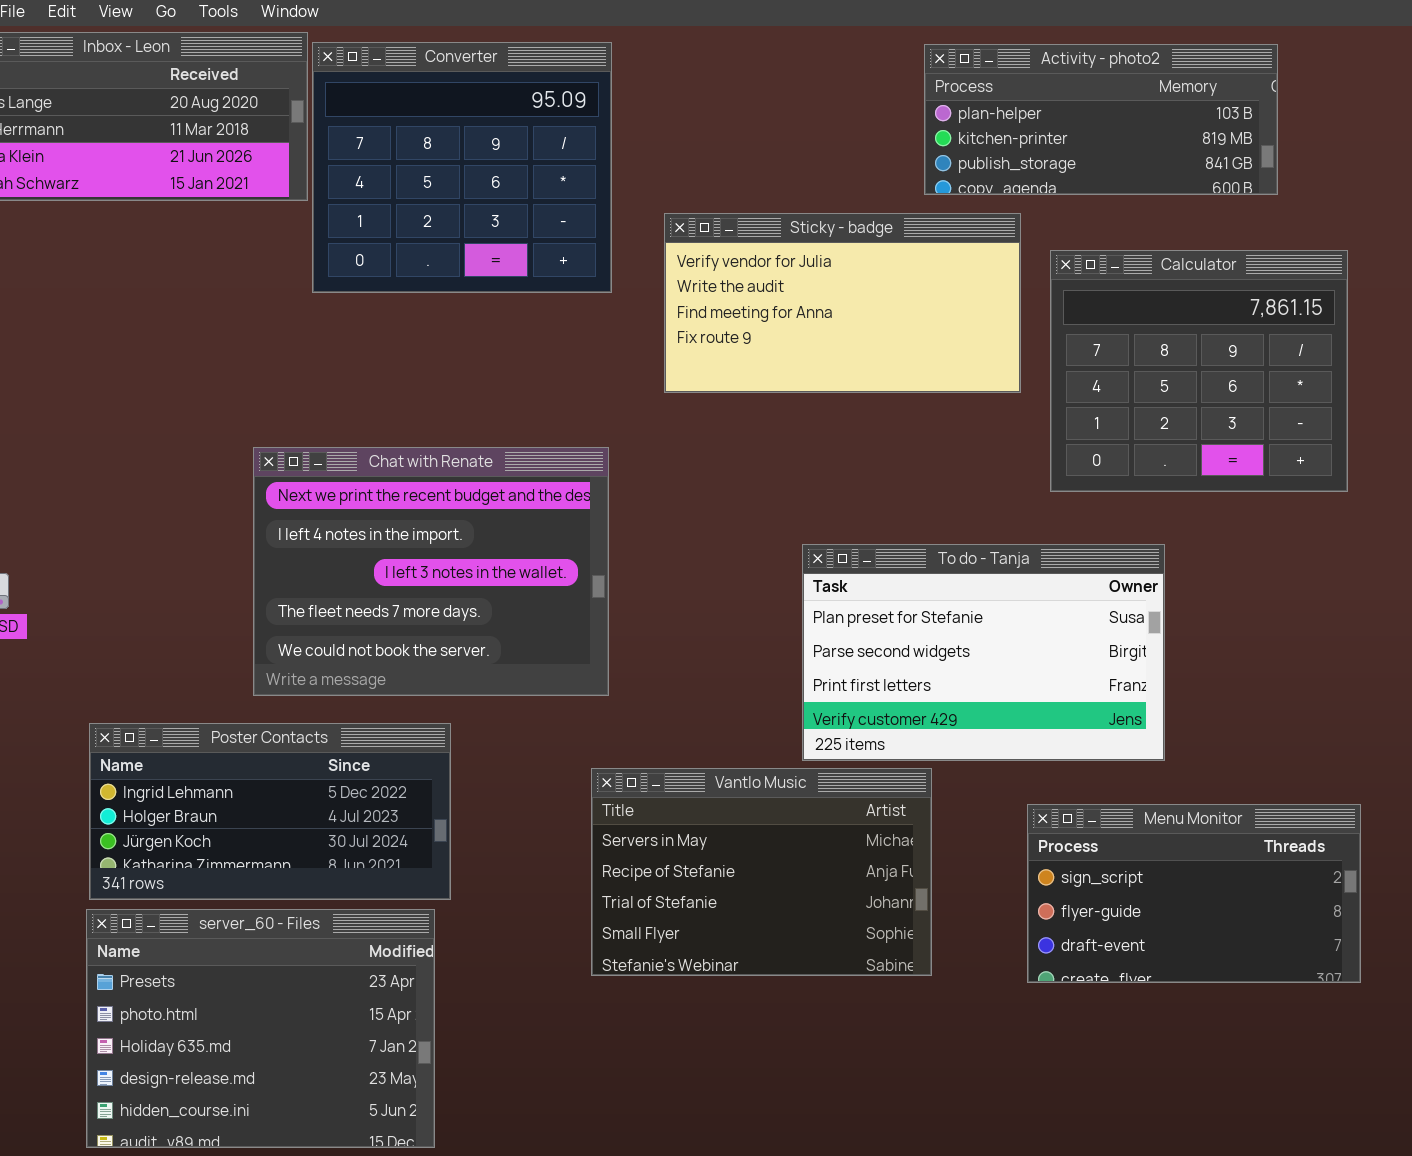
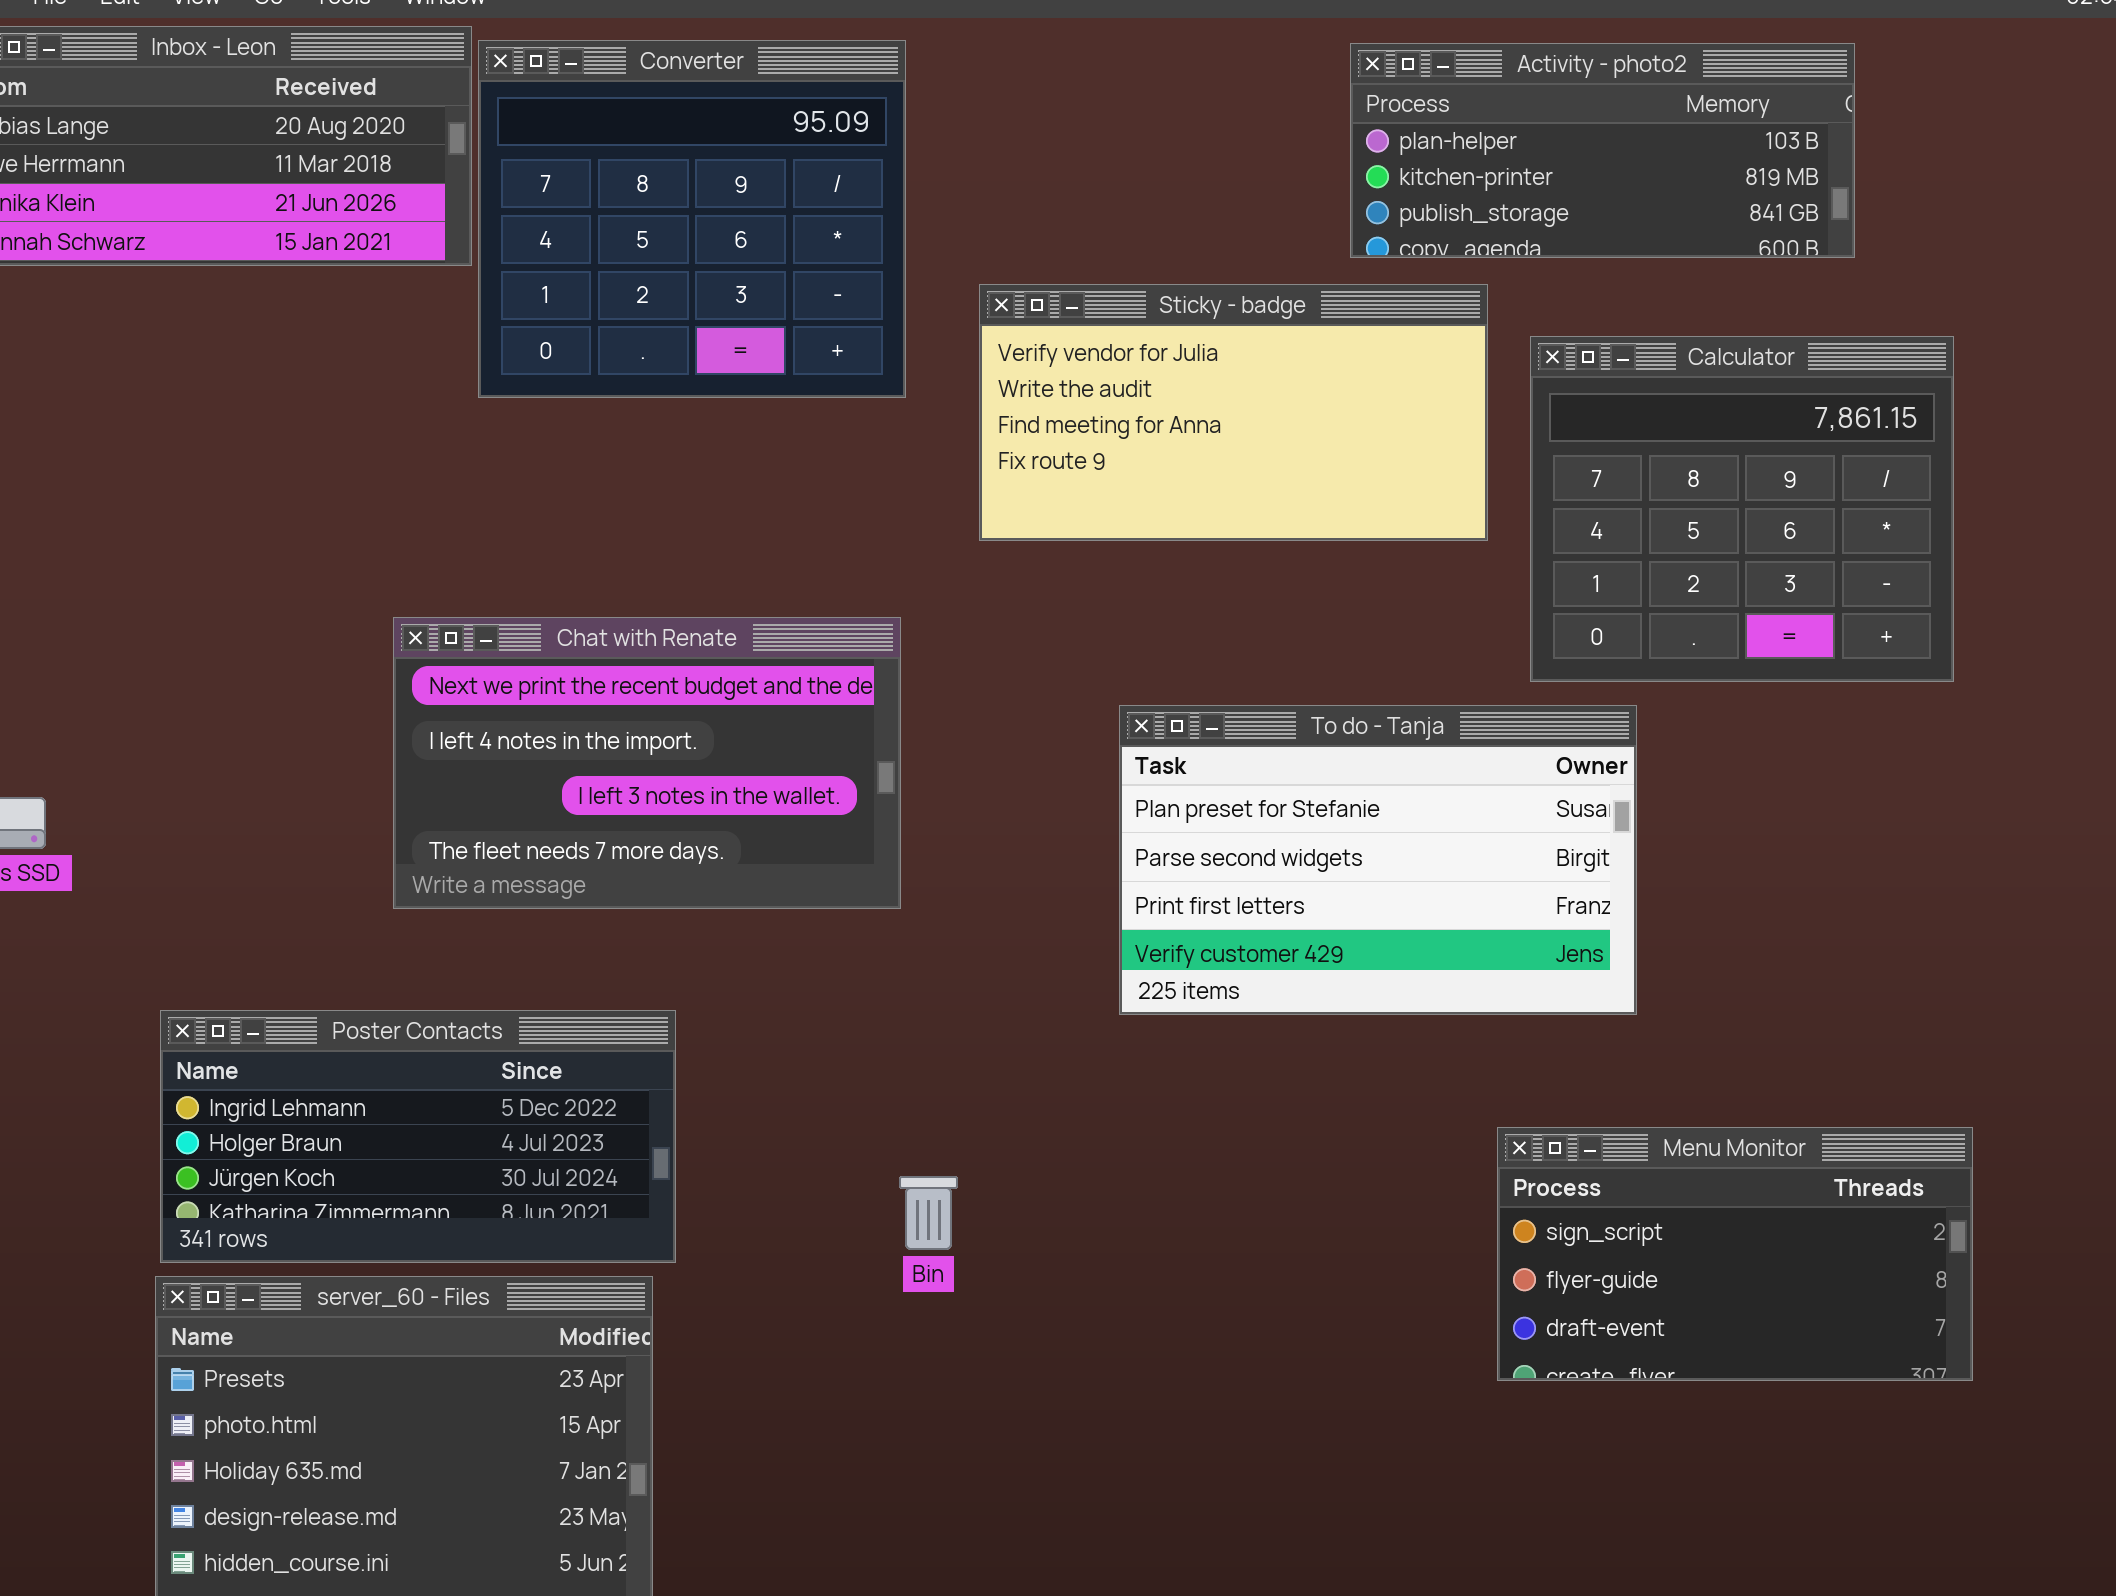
Chat with Renate: [253,447,609,696] -> [393,617,901,909], resized
To do - Tanja: [802,544,1165,761] -> [1119,705,1637,1015], moved
Vantlo Music: [591,768,932,976] -> none, closed

